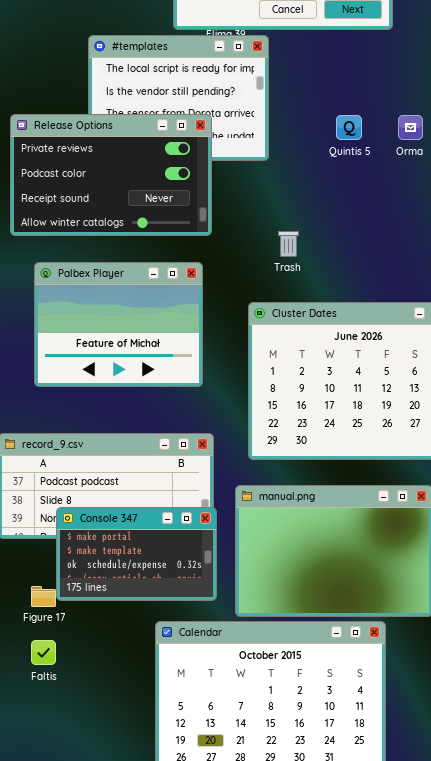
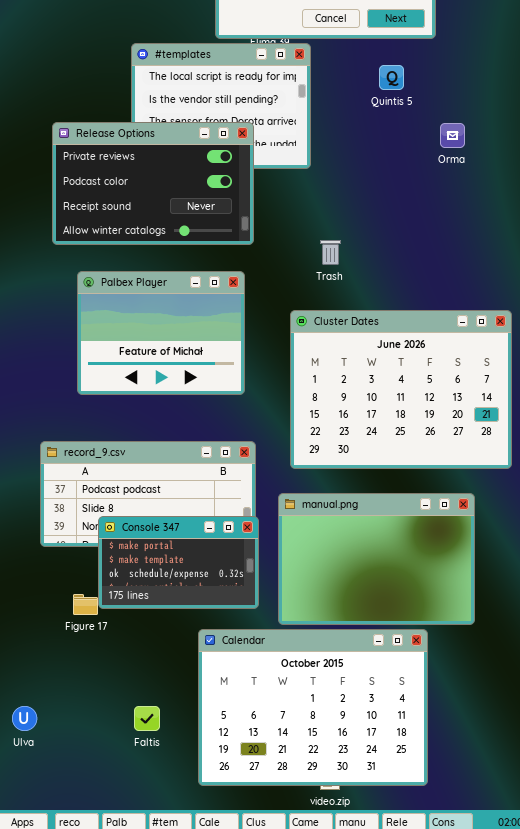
Quintis 5: [336,115,362,140] -> [379,65,404,90], moved
Faltis: [31,640,56,665] -> [134,706,160,731], moved

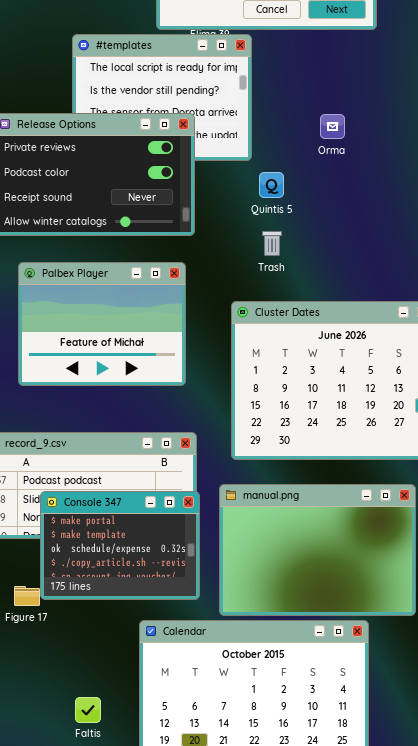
Quintis 5: [379,65,404,90] -> [259,172,284,198], moved
Orma: [440,123,465,148] -> [320,114,345,139], moved
Console 347: [98,516,259,609] -> [40,491,200,600], resized

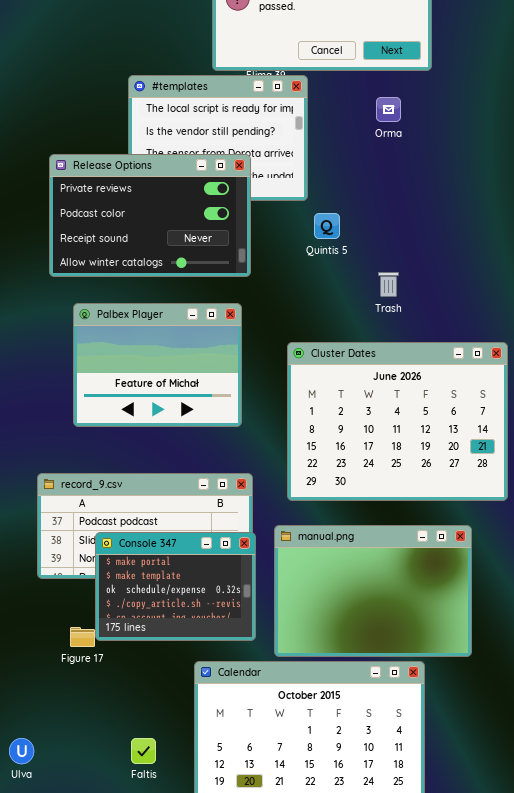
Orma: [320,114,345,139] -> [376,97,401,122], moved
Trash: [262,231,282,256] -> [378,272,399,297], moved

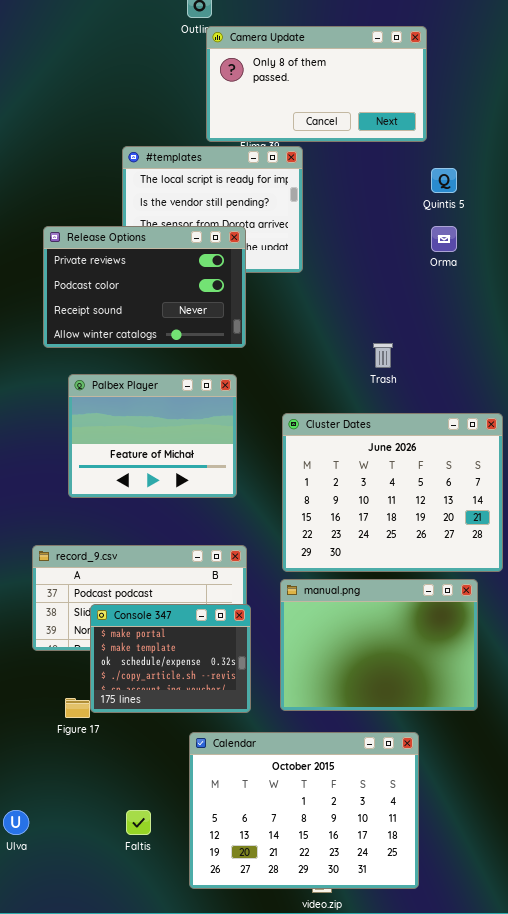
Orma: [376,97,401,122] -> [431,226,457,252], moved
Quintis 5: [314,213,340,239] -> [431,168,457,193], moved
manual.png: [274,525,472,657] -> [280,579,478,711], moved

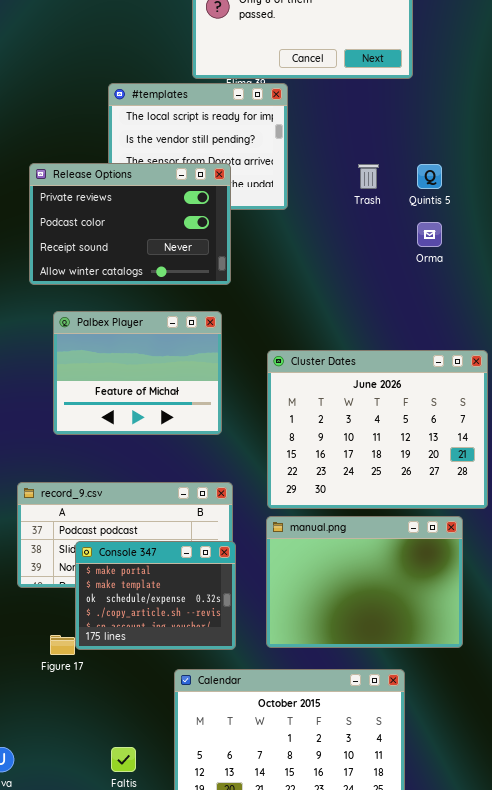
Quintis 5: [431,168,457,193] -> [417,164,442,189], moved
Orma: [431,226,457,252] -> [417,222,442,247], moved
Trash: [373,343,393,368] -> [358,164,379,189], moved

